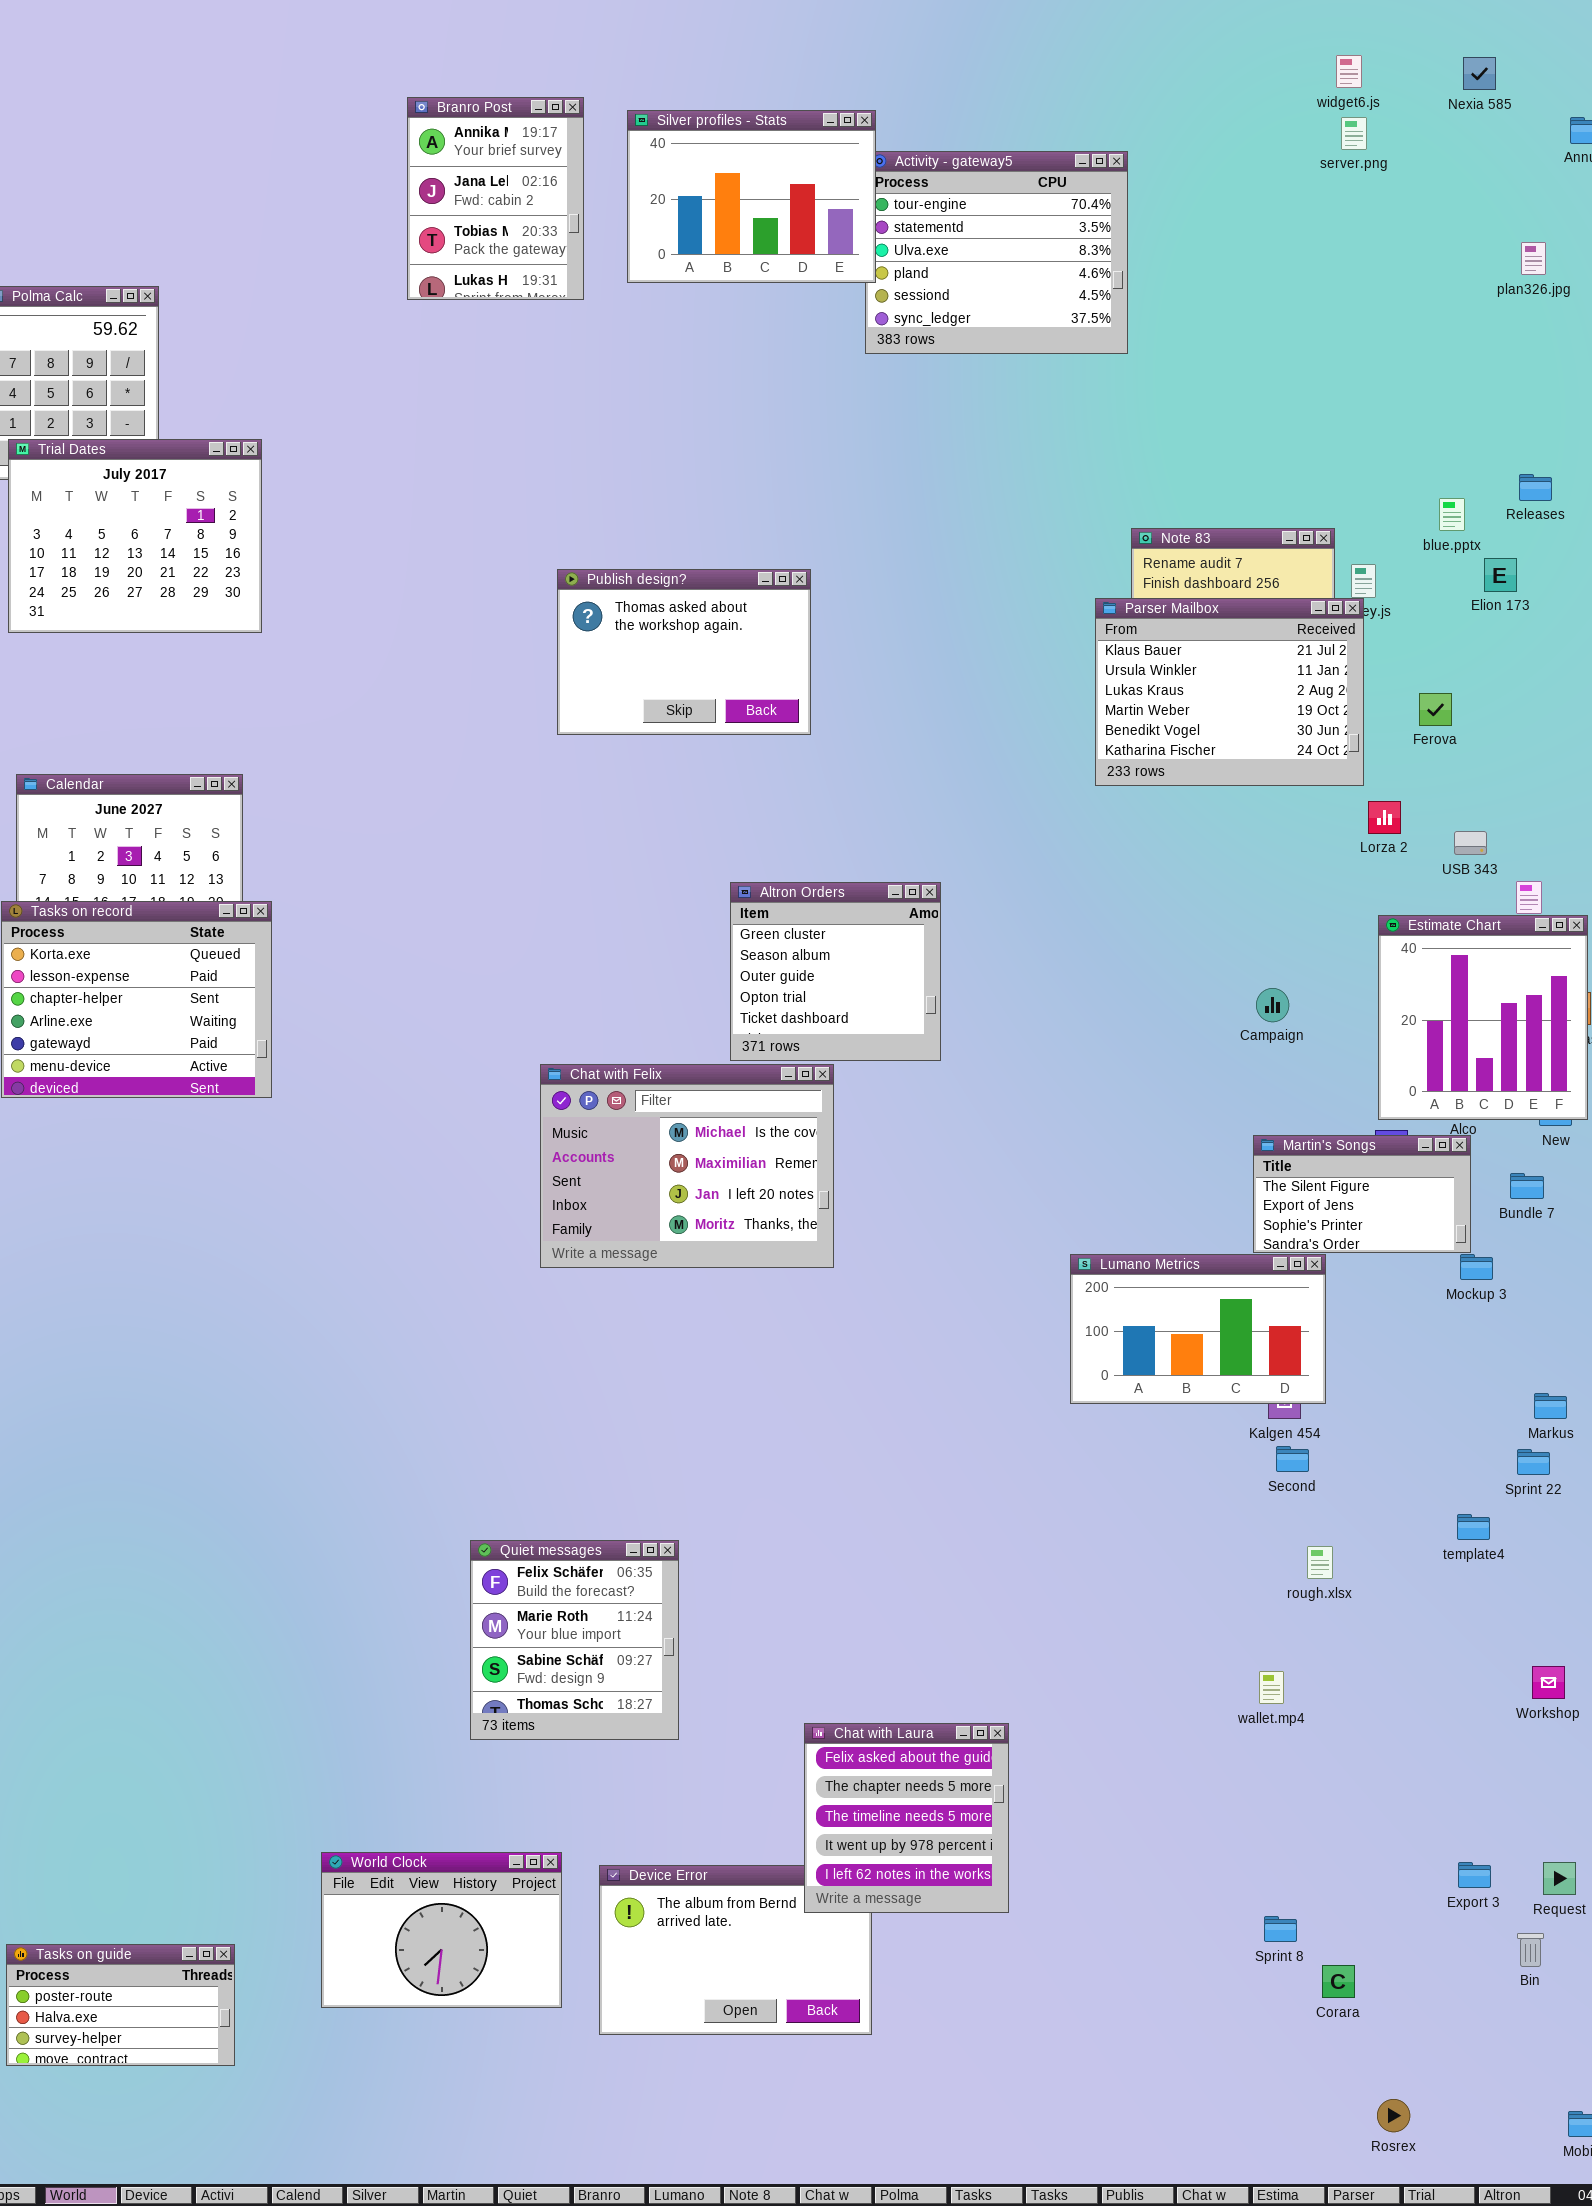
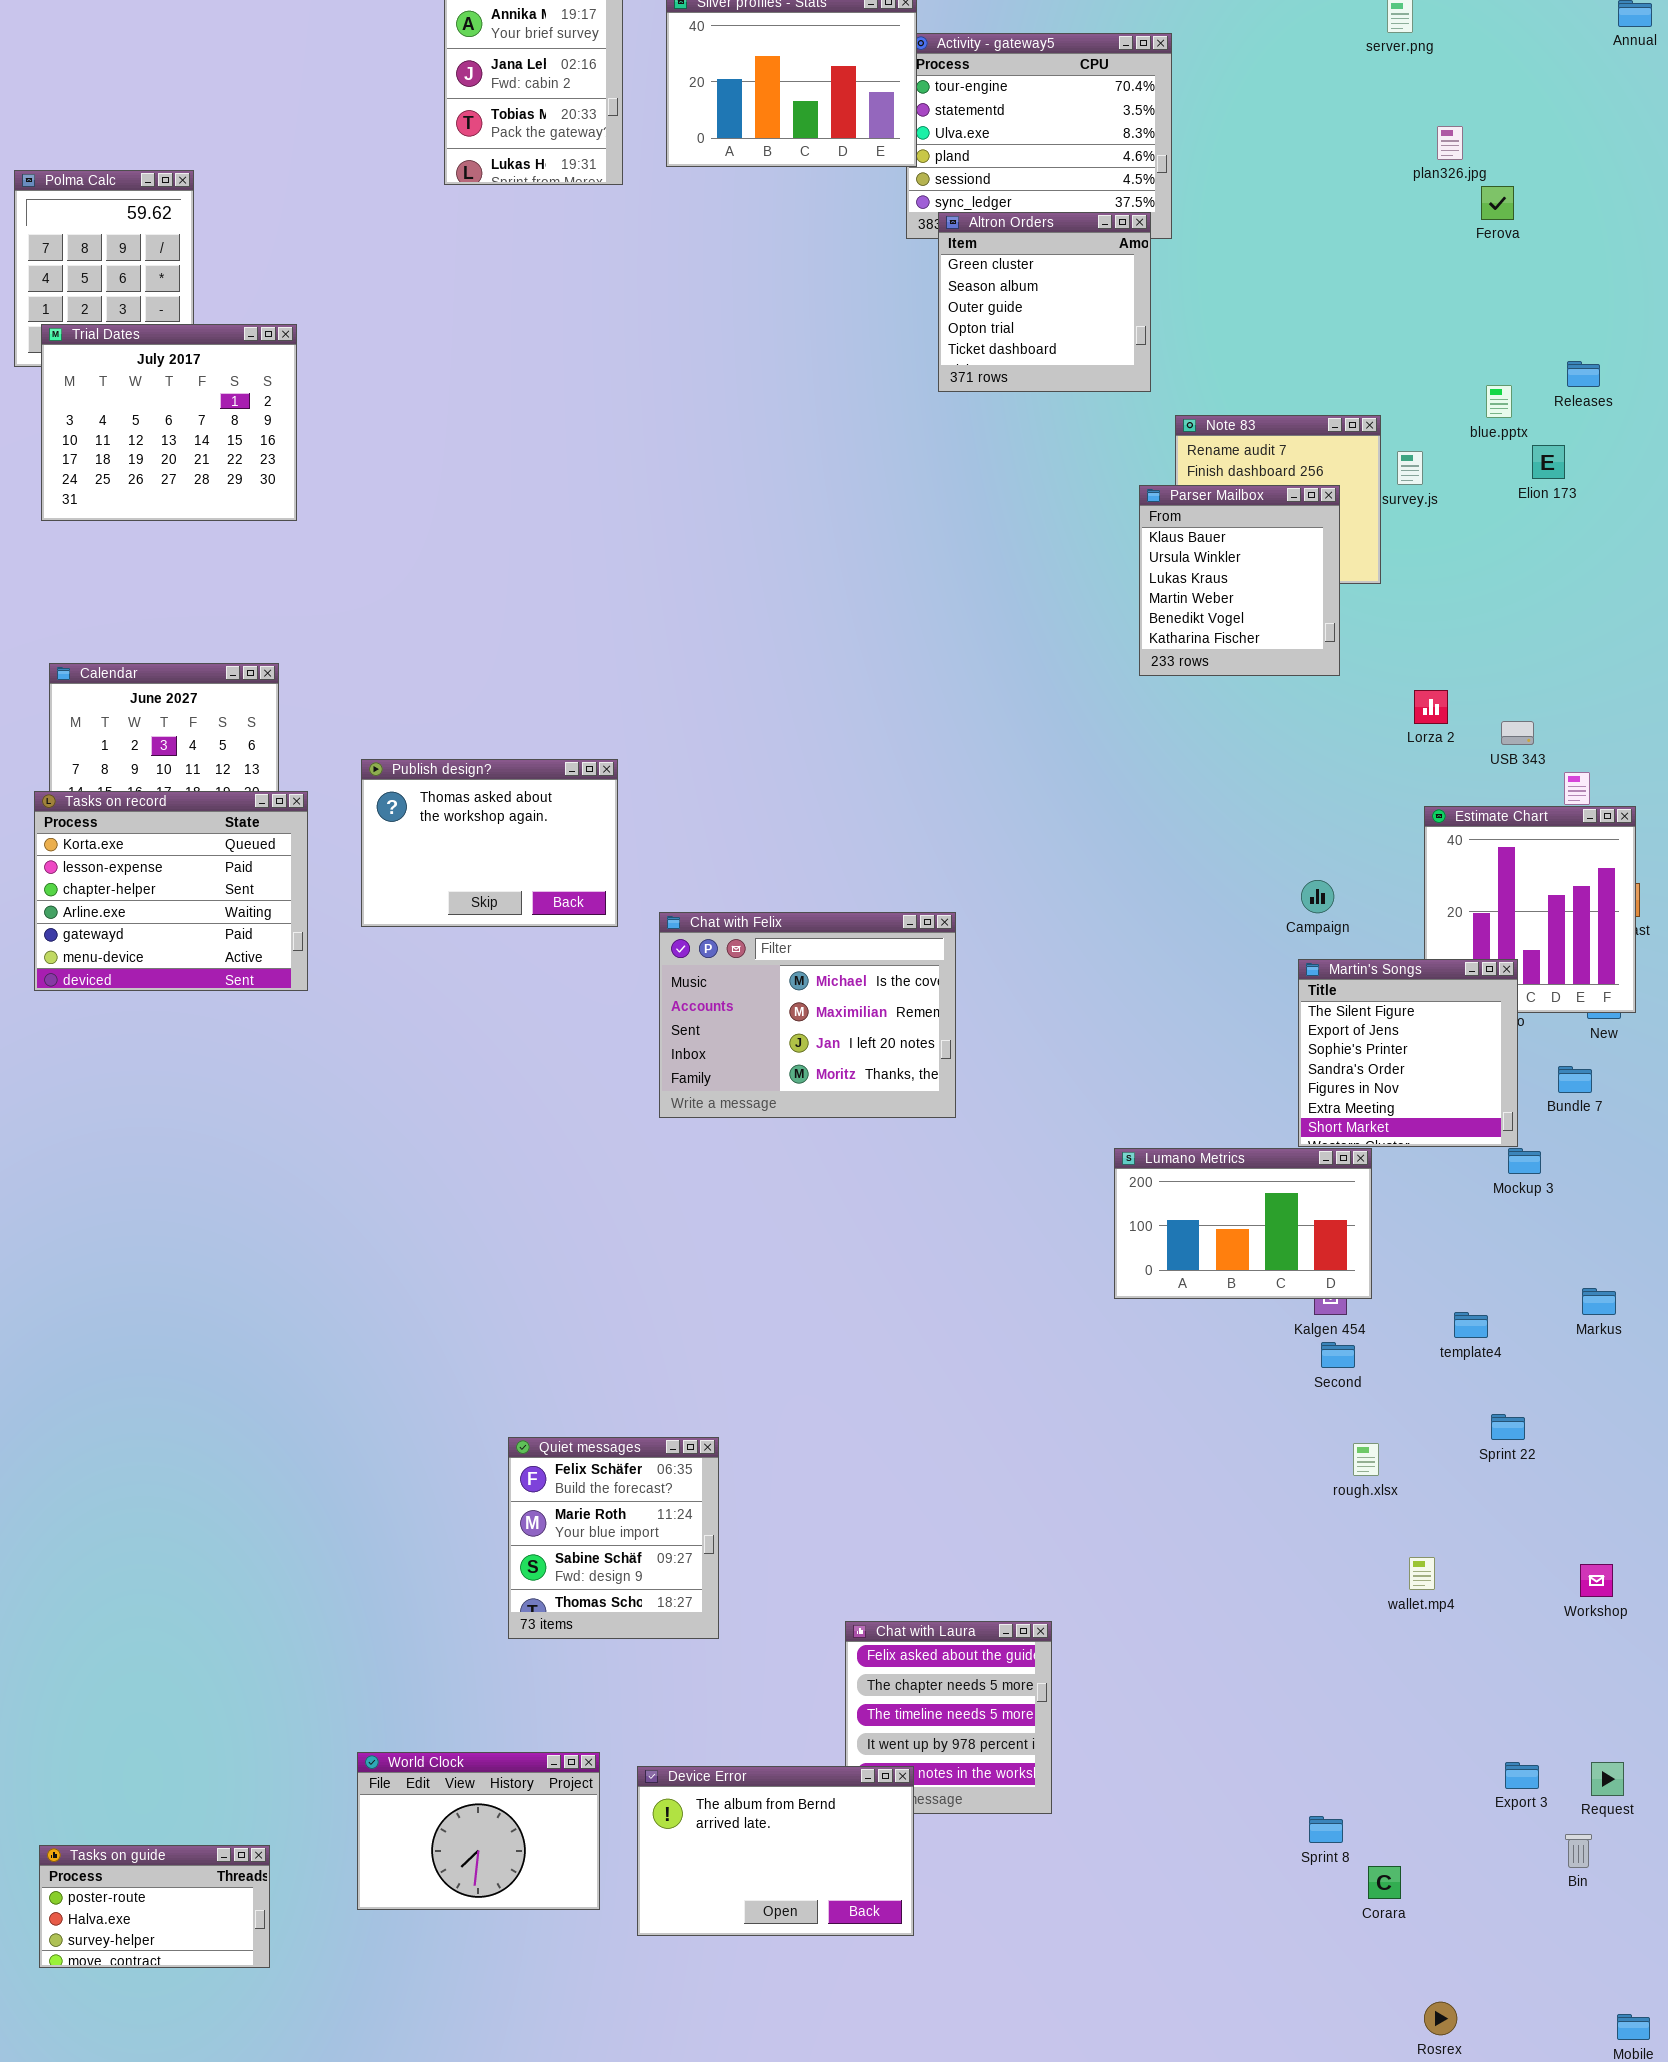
plan326.jpg: [1521,242,1546,275] -> [1437,126,1463,160], moved
Publish design?: [557,569,811,735] -> [361,759,618,927], moved
Parser Mailbox: [1095,598,1364,786] -> [1139,485,1340,676], resized
Ferova: [1419,693,1452,726] -> [1481,186,1514,220], moved
Altron Orders: [730,882,941,1061] -> [938,212,1151,392], moved
Chat with Felix: [540,1064,834,1268] -> [659,912,956,1118], moved
Martin's Songs: [1253,1135,1471,1253] -> [1298,959,1518,1147], resized
Sprint 22: [1517,1449,1550,1475] -> [1491,1414,1525,1440], moved
template4: [1457,1514,1490,1540] -> [1454,1312,1488,1338], moved
wallet.mp4: [1259,1671,1284,1704] -> [1409,1557,1435,1590], moved
Device Error: [599,1865,872,2035] -> [637,1766,914,1936], raised

